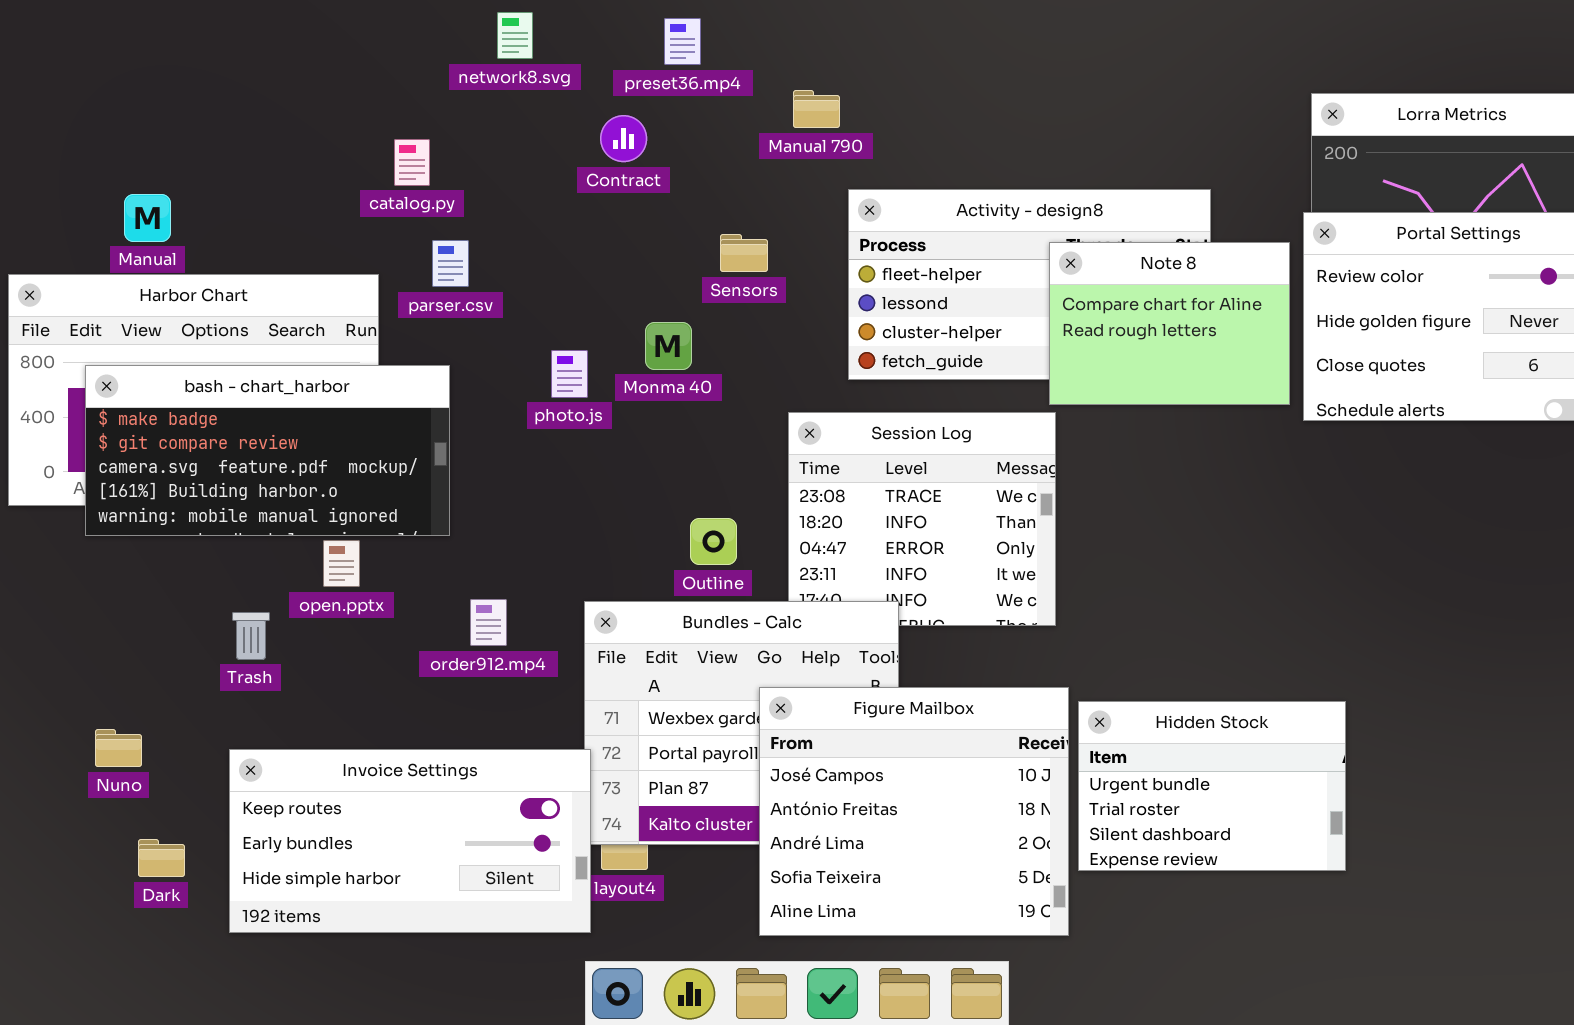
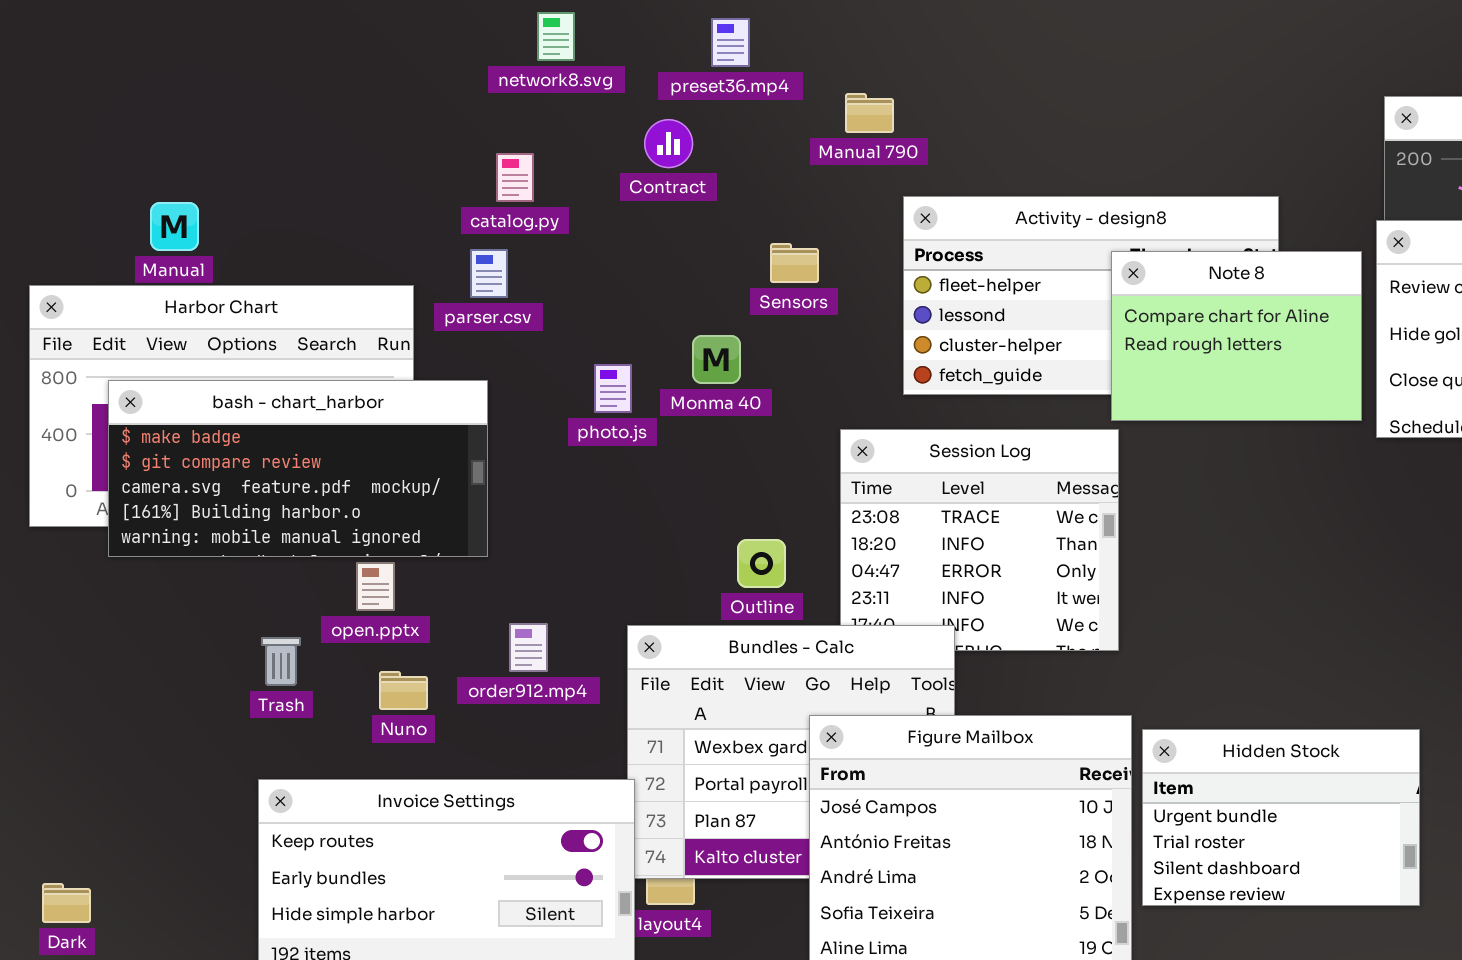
catalog.py: [394,139,430,186] -> [496,153,534,202], moved
Nuno: [95,729,142,767] -> [379,671,428,710], moved
Dark: [138,839,185,877] -> [42,883,91,923], moved

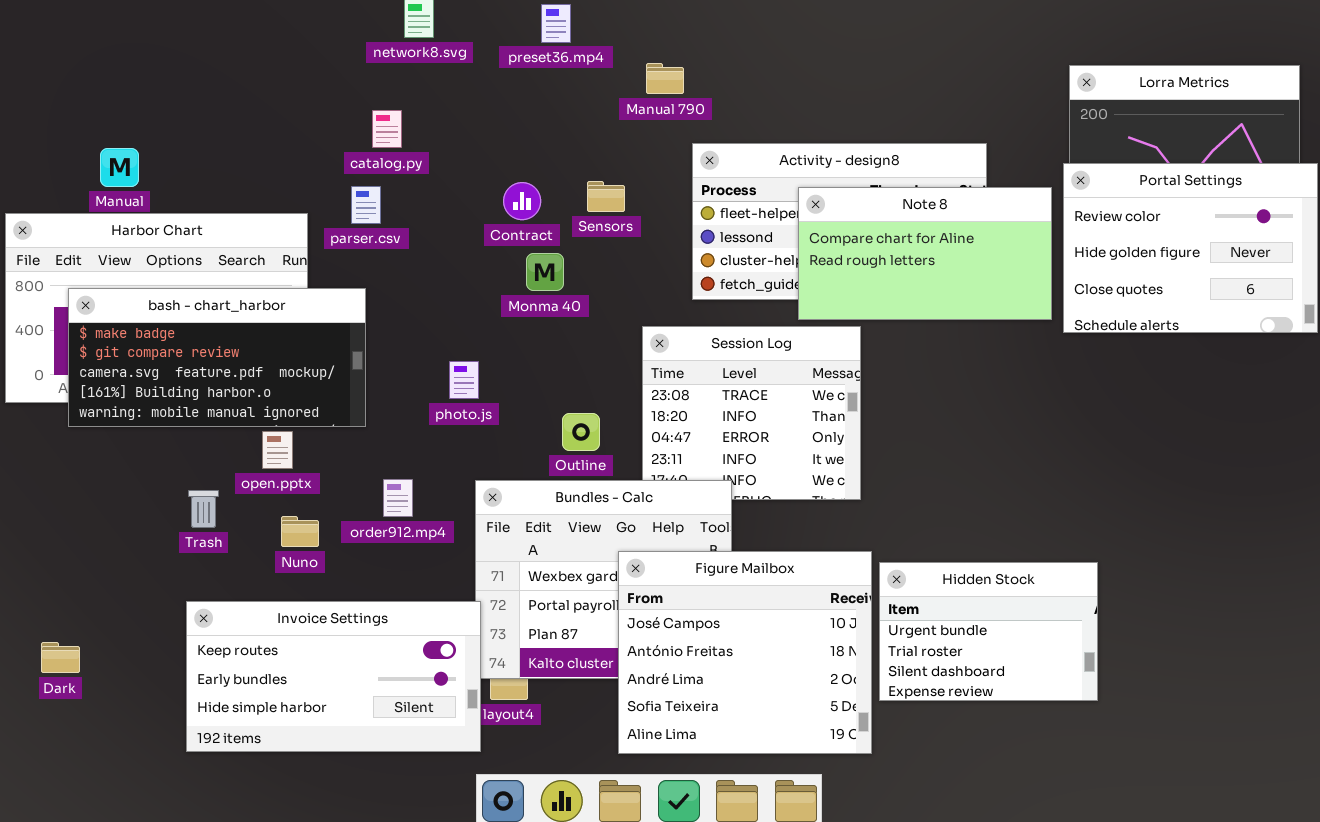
Contract: [644,119,693,168] -> [503,182,541,220], moved
Note 8: [1111,251,1362,421] -> [798,187,1052,320], resized
photo.js: [594,364,632,413] -> [449,361,479,399], moved
Dark: [42,883,91,923] -> [41,642,80,673], moved

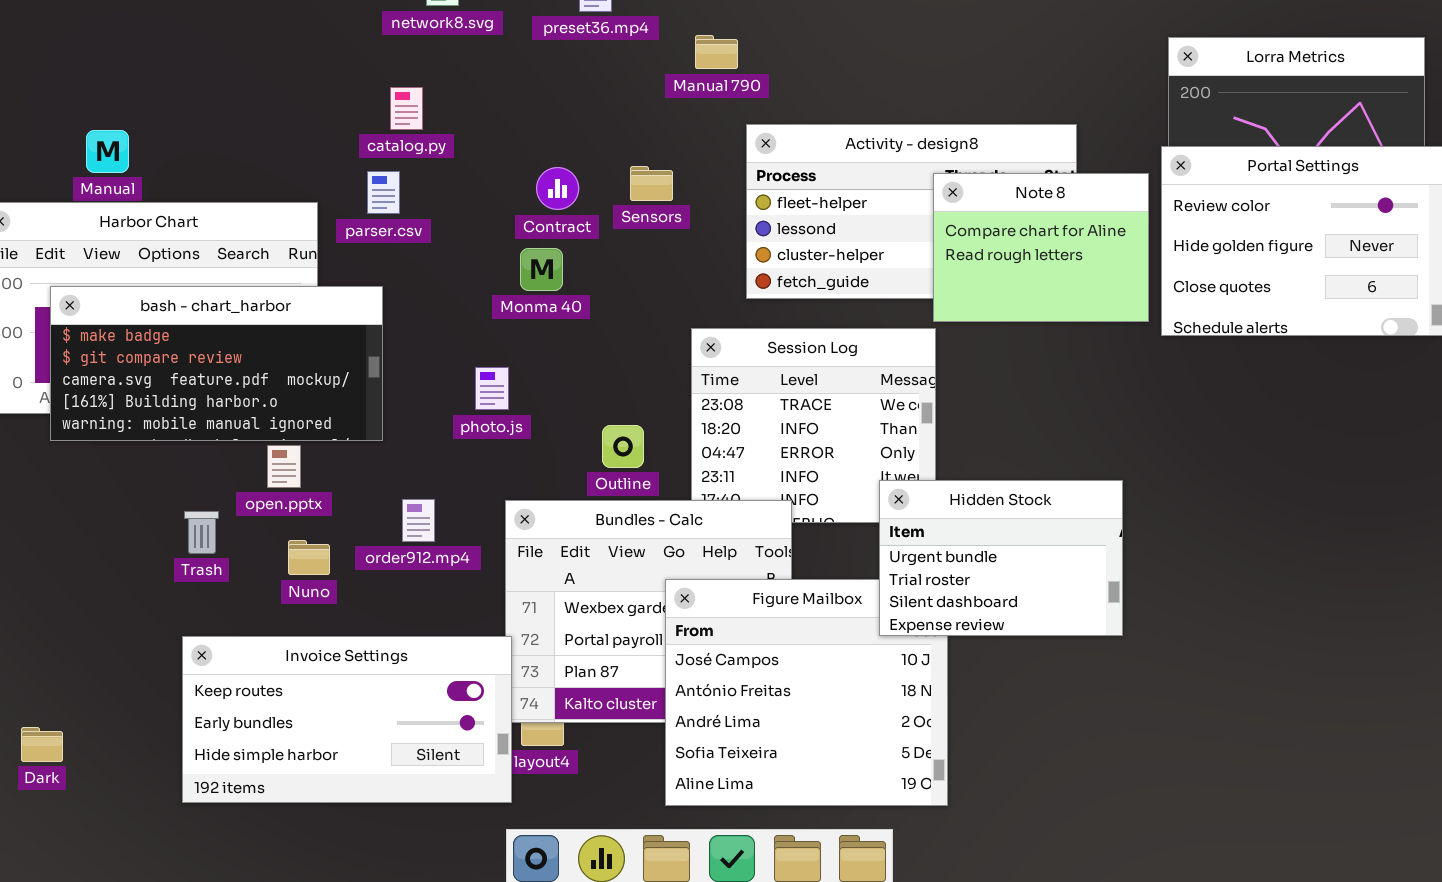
Note 8: [798,187,1052,320] -> [933,173,1149,322], resized
Monma 40: [526,253,564,291] -> [520,248,563,291], moved
Hidden Stock: [879,562,1098,701] -> [879,480,1123,636], moved
Dark: [41,642,80,673] -> [21,727,63,762], moved

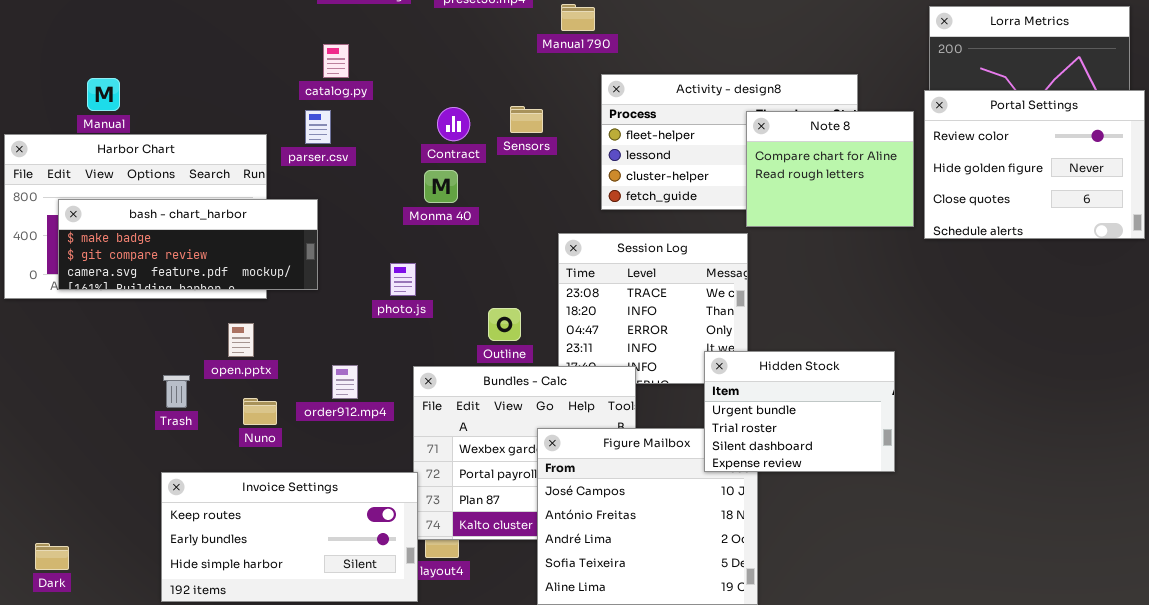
bash - chart_harbor: [50,286,383,441] -> [58,199,318,290], resized

